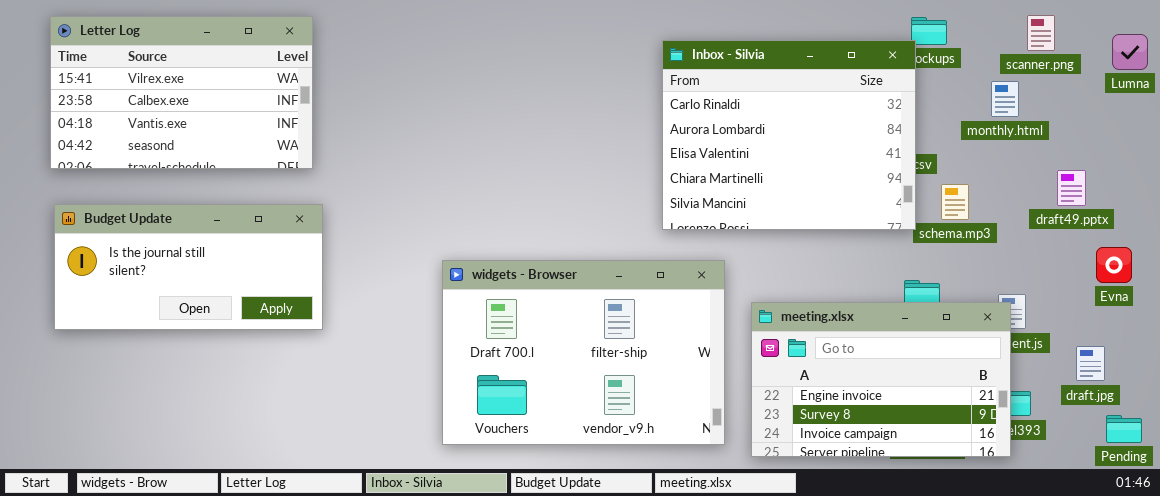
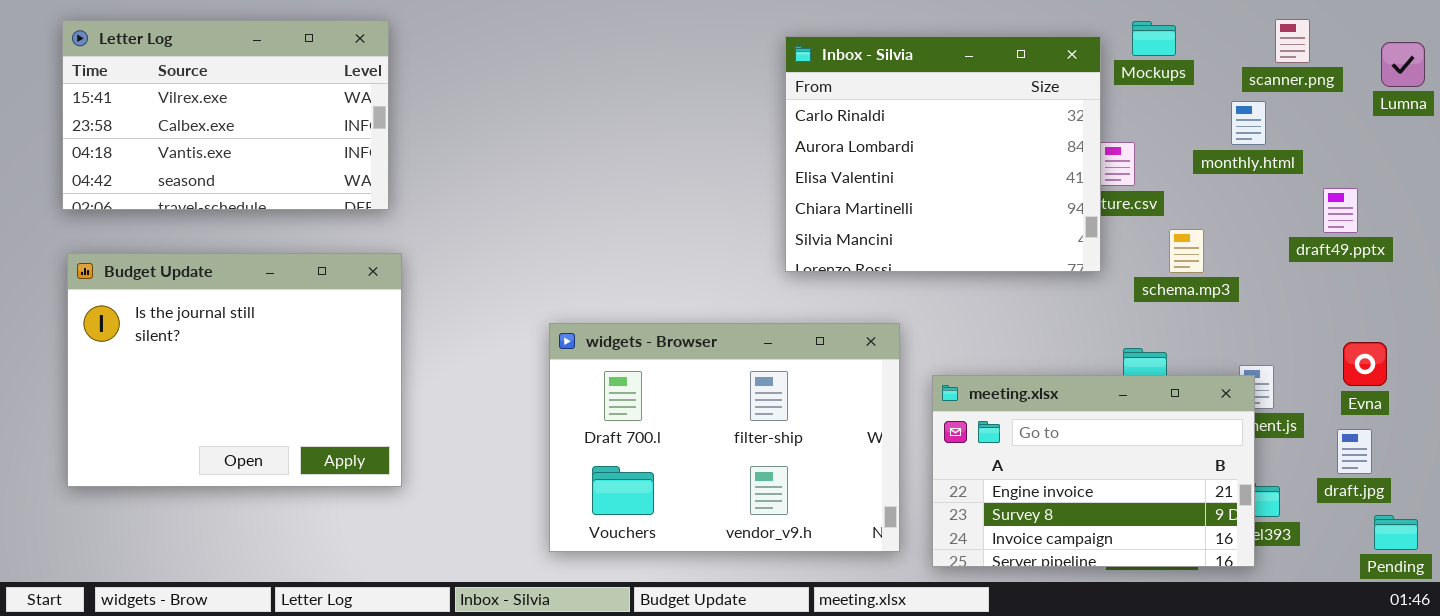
Inbox - Silvia: [662,40,916,230] -> [785,36,1101,272], moved
draft49.pptx: [1057,170,1086,206] -> [1323,188,1358,233], moved
Budget Update: [54,204,323,330] -> [67,253,402,487], resized
Evna: [1096,247,1132,283] -> [1343,342,1387,386], moved

